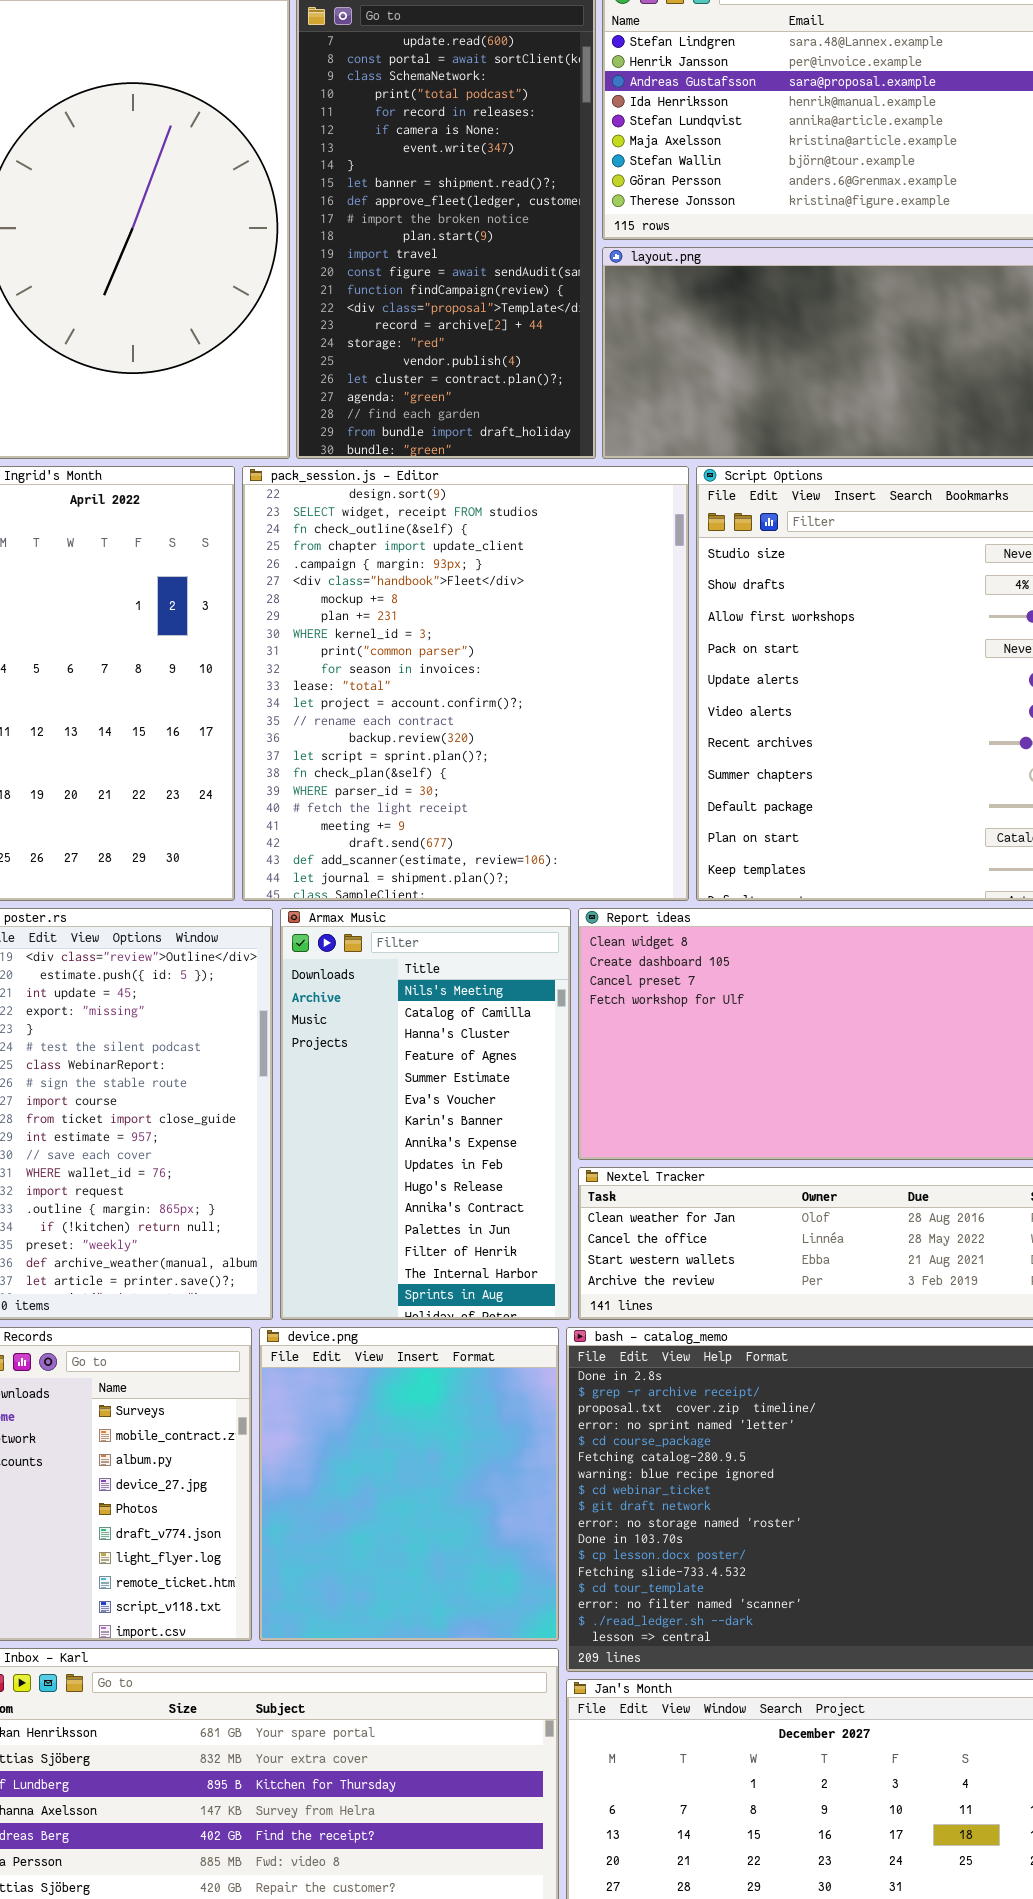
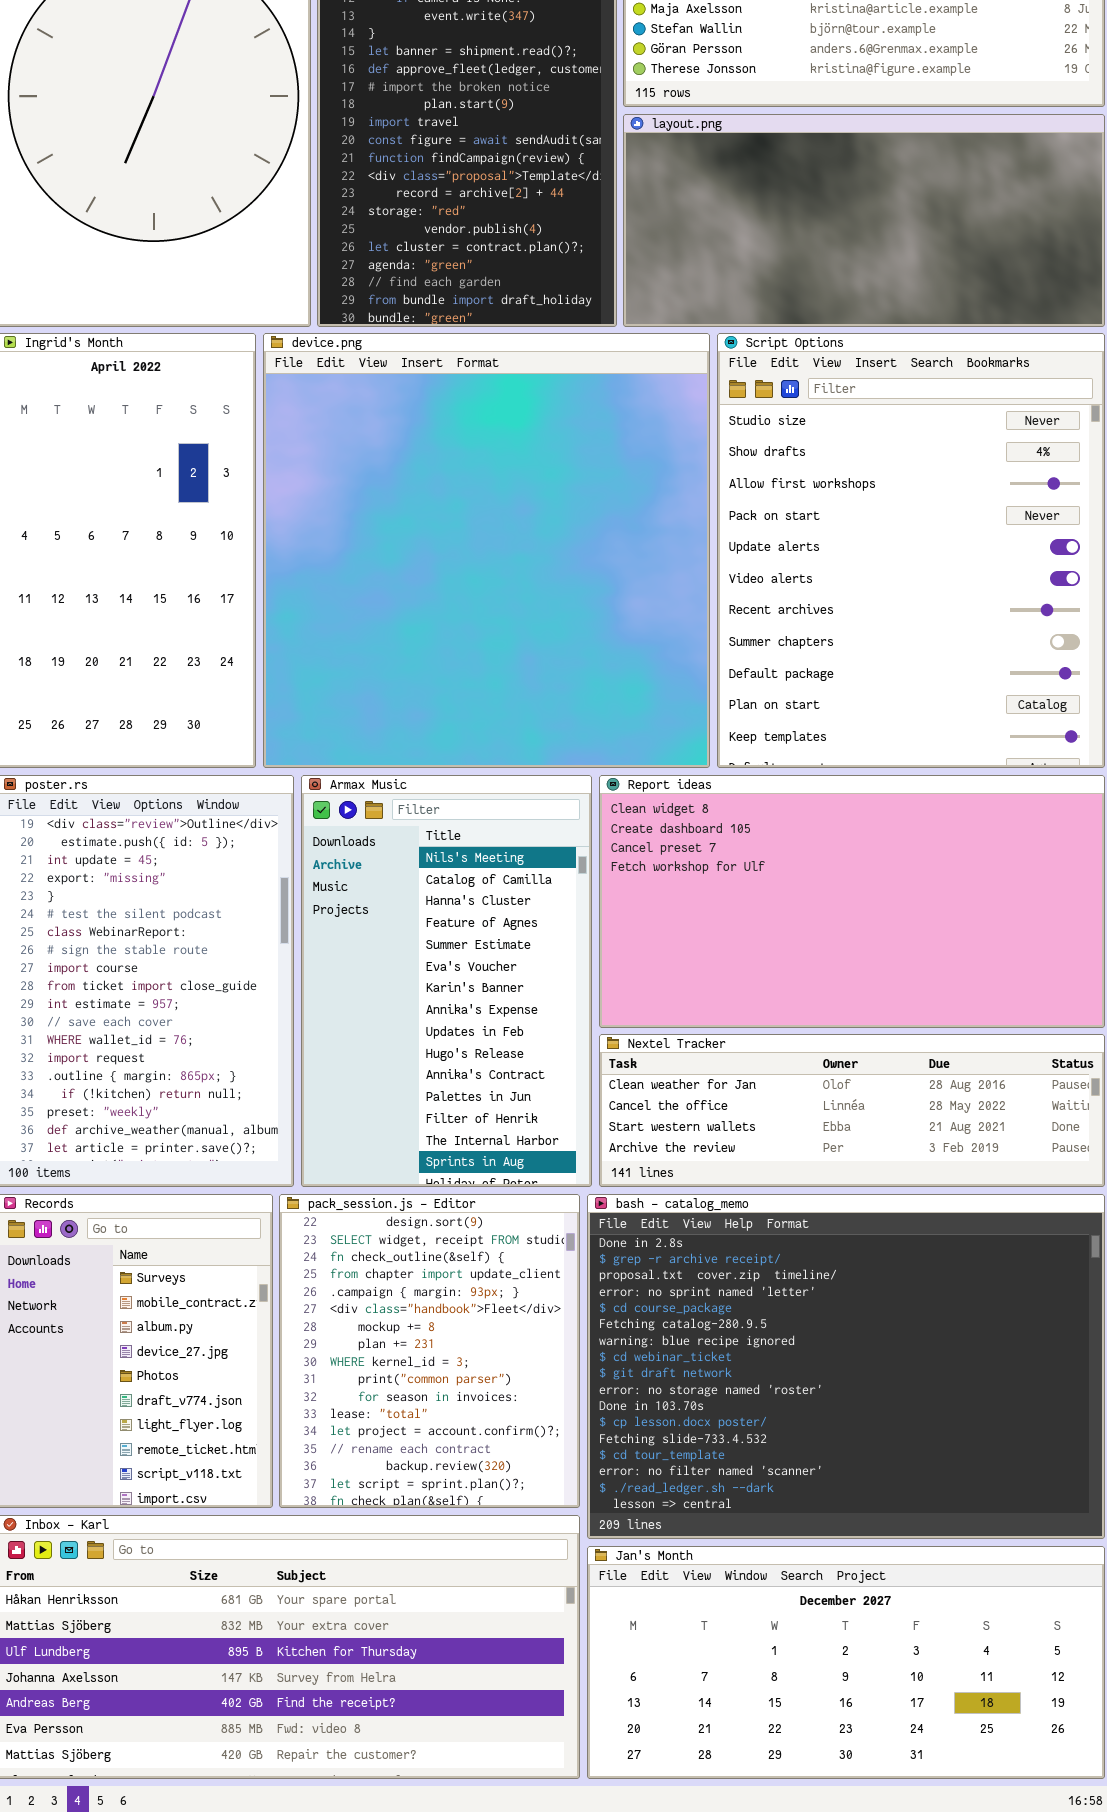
pack_session.js - Editor: [242,466,689,901] -> [279,1194,580,1508], moved, resized
device.png: [259,1327,559,1641] -> [263,333,710,768], moved, resized

